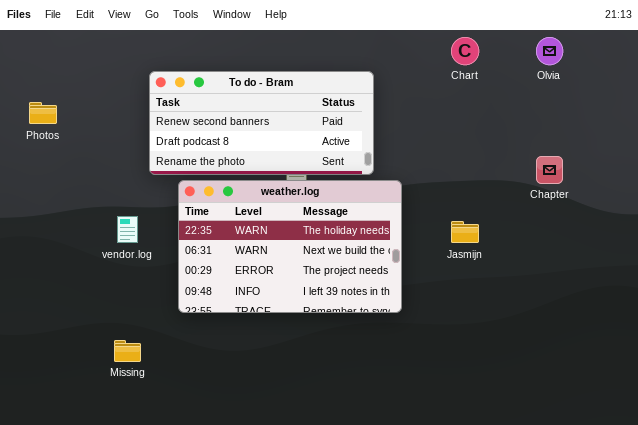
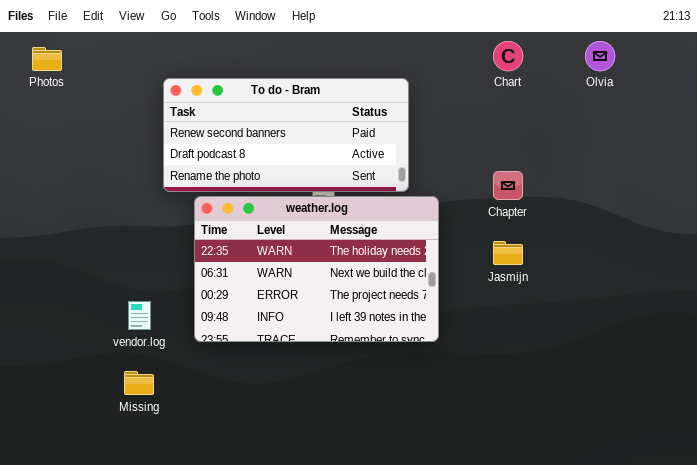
Photos: [29,102,57,124] -> [32,47,62,71], moved
Chapter: [536,156,563,184] -> [493,171,523,200], moved
vendor.log: [117,216,138,243] -> [128,301,151,330], moved

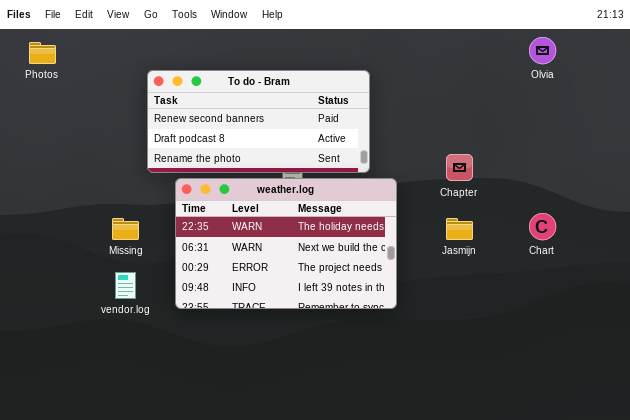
Chart: [493,41,523,71] -> [529,213,556,240], moved
Missing: [124,371,154,395] -> [112,218,139,240], moved

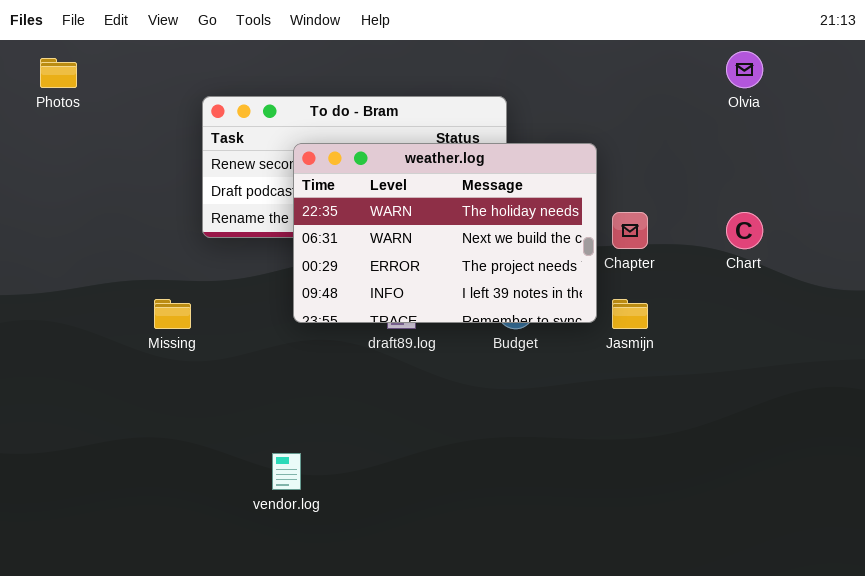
weather.log: [175,178,397,309] -> [293,143,597,323], moved
Chart: [529,213,556,240] -> [726,212,763,249], moved
vendor.log: [115,272,136,299] -> [272,453,301,490], moved

